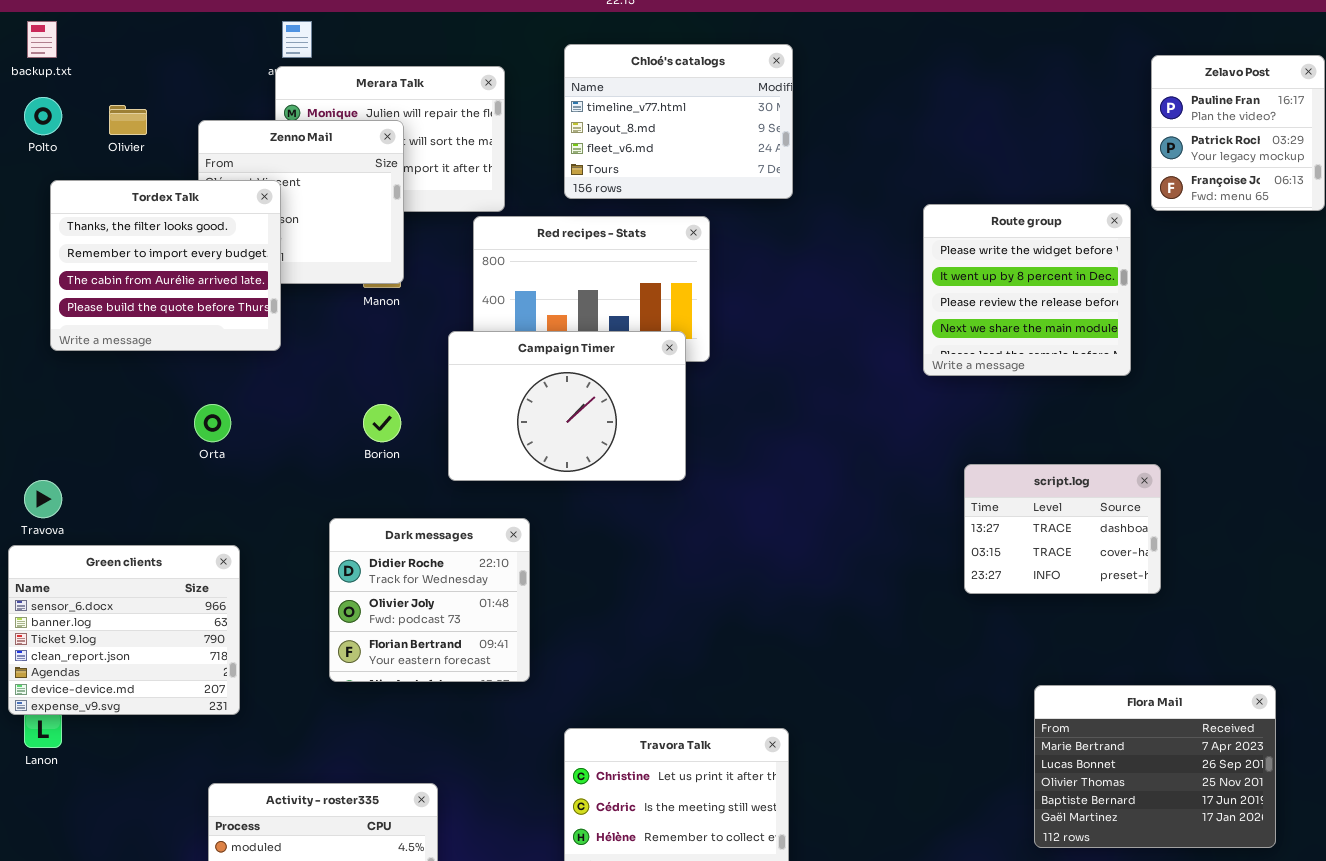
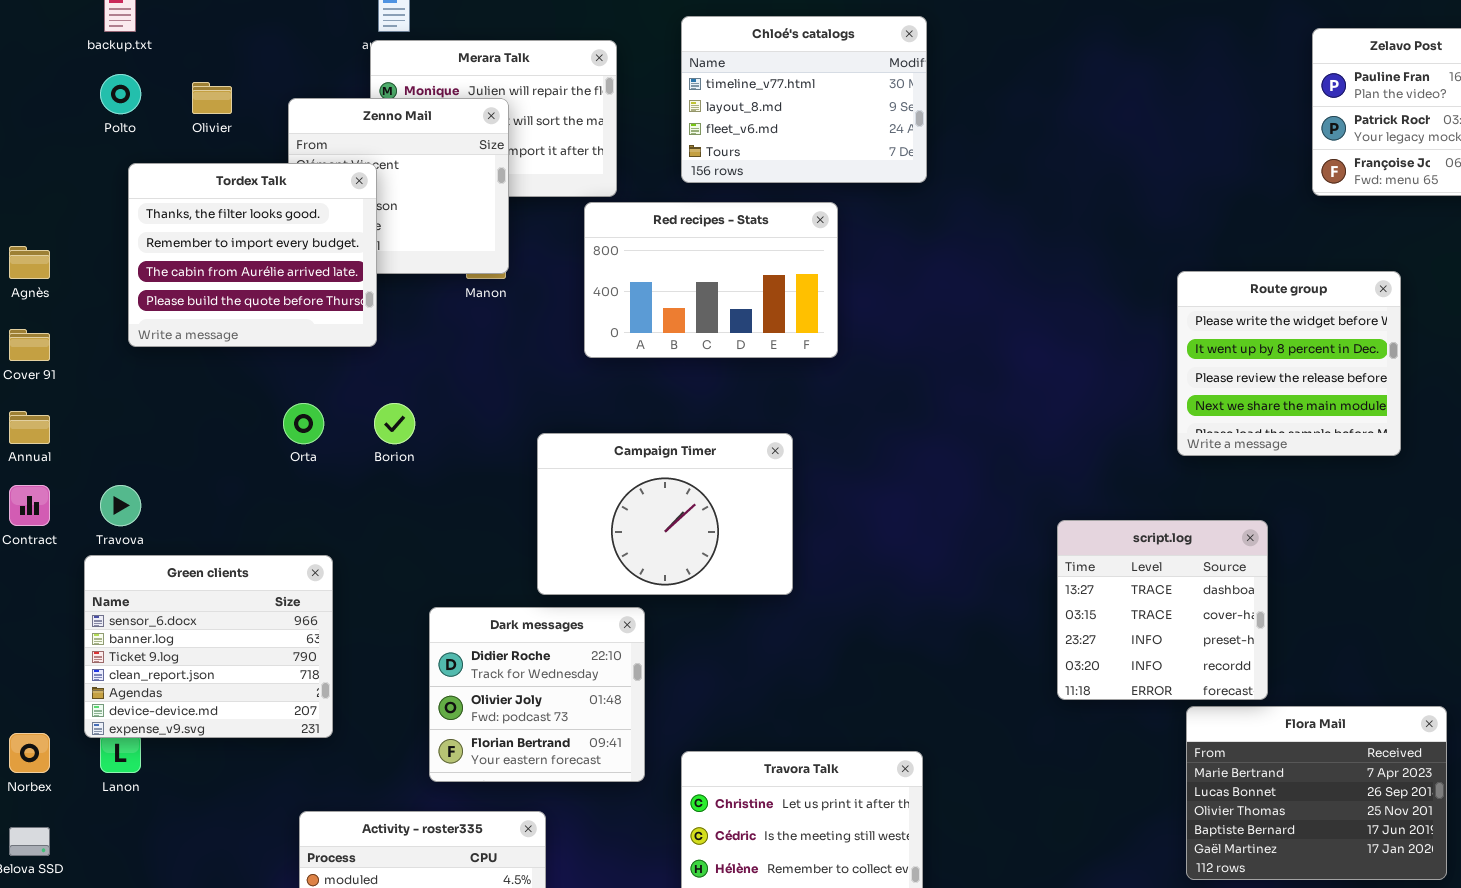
Route group: [923,204,1131,376] -> [1177,271,1401,456], moved
Campaign Timer: [448,331,686,481] -> [537,433,793,595], moved
Borion: [363,404,401,442] -> [374,403,415,444], moved
script.log: [964,464,1161,594] -> [1057,520,1268,700], moved, resized
Dark messages: [329,518,530,682] -> [429,607,645,782], moved

